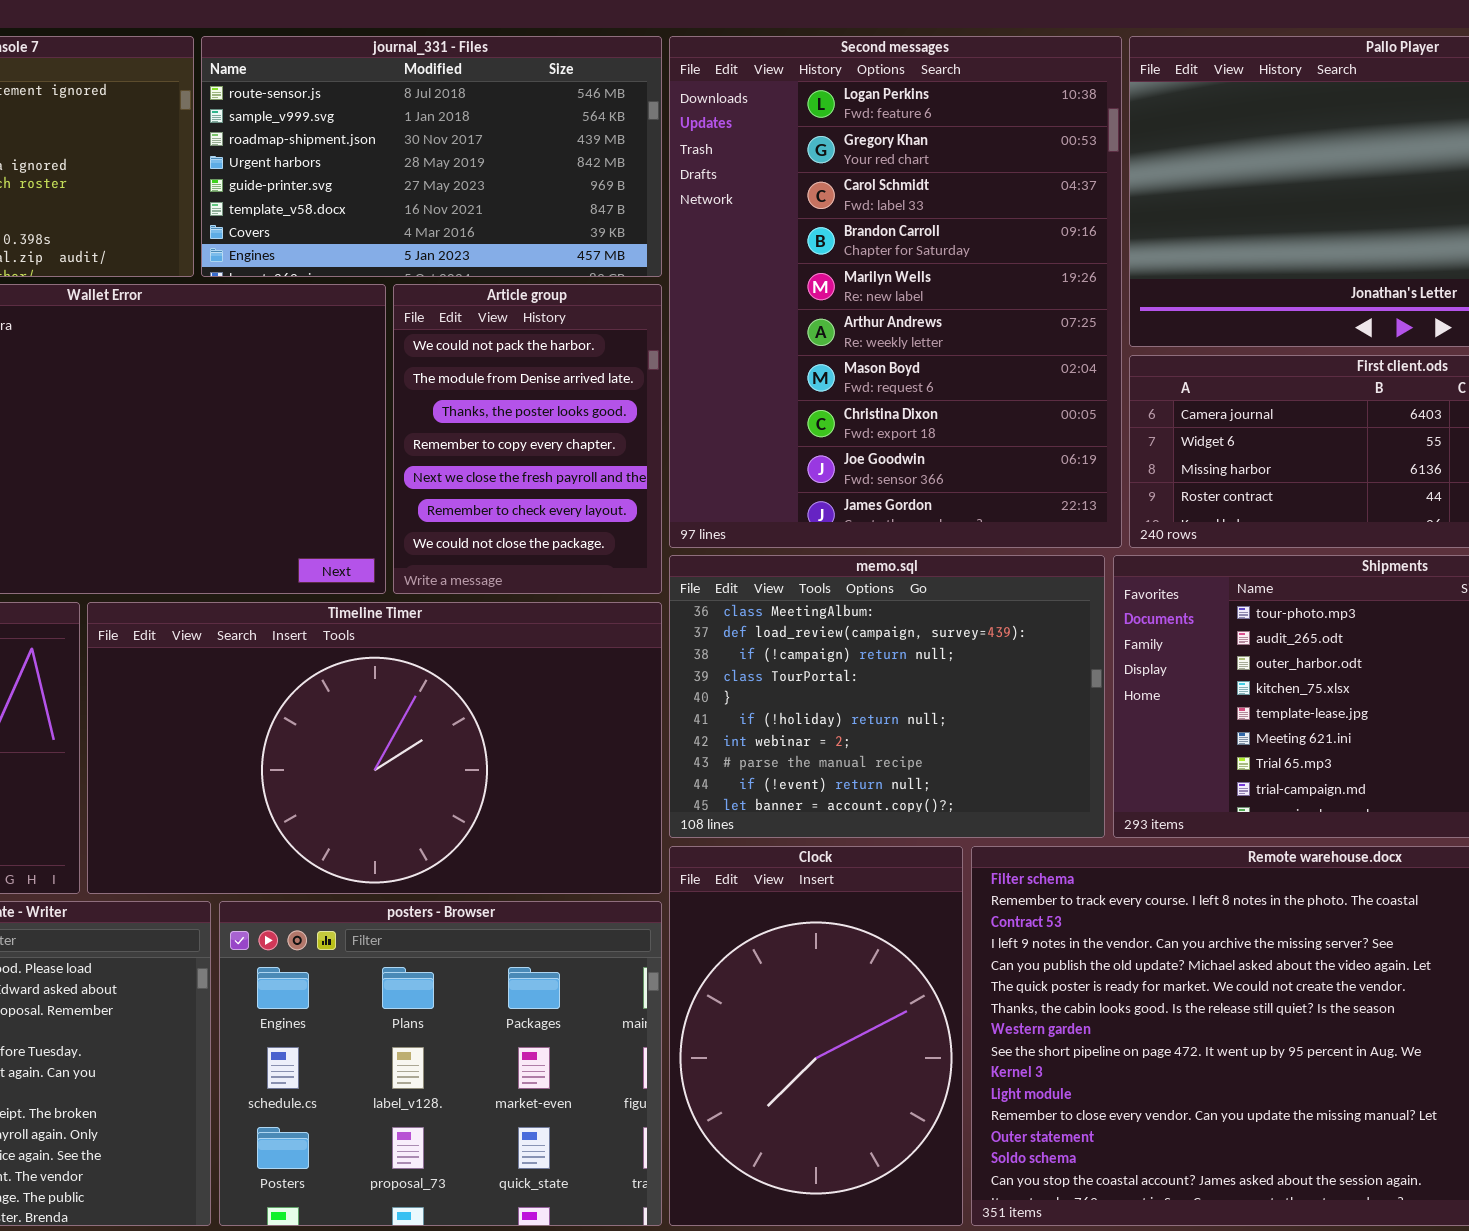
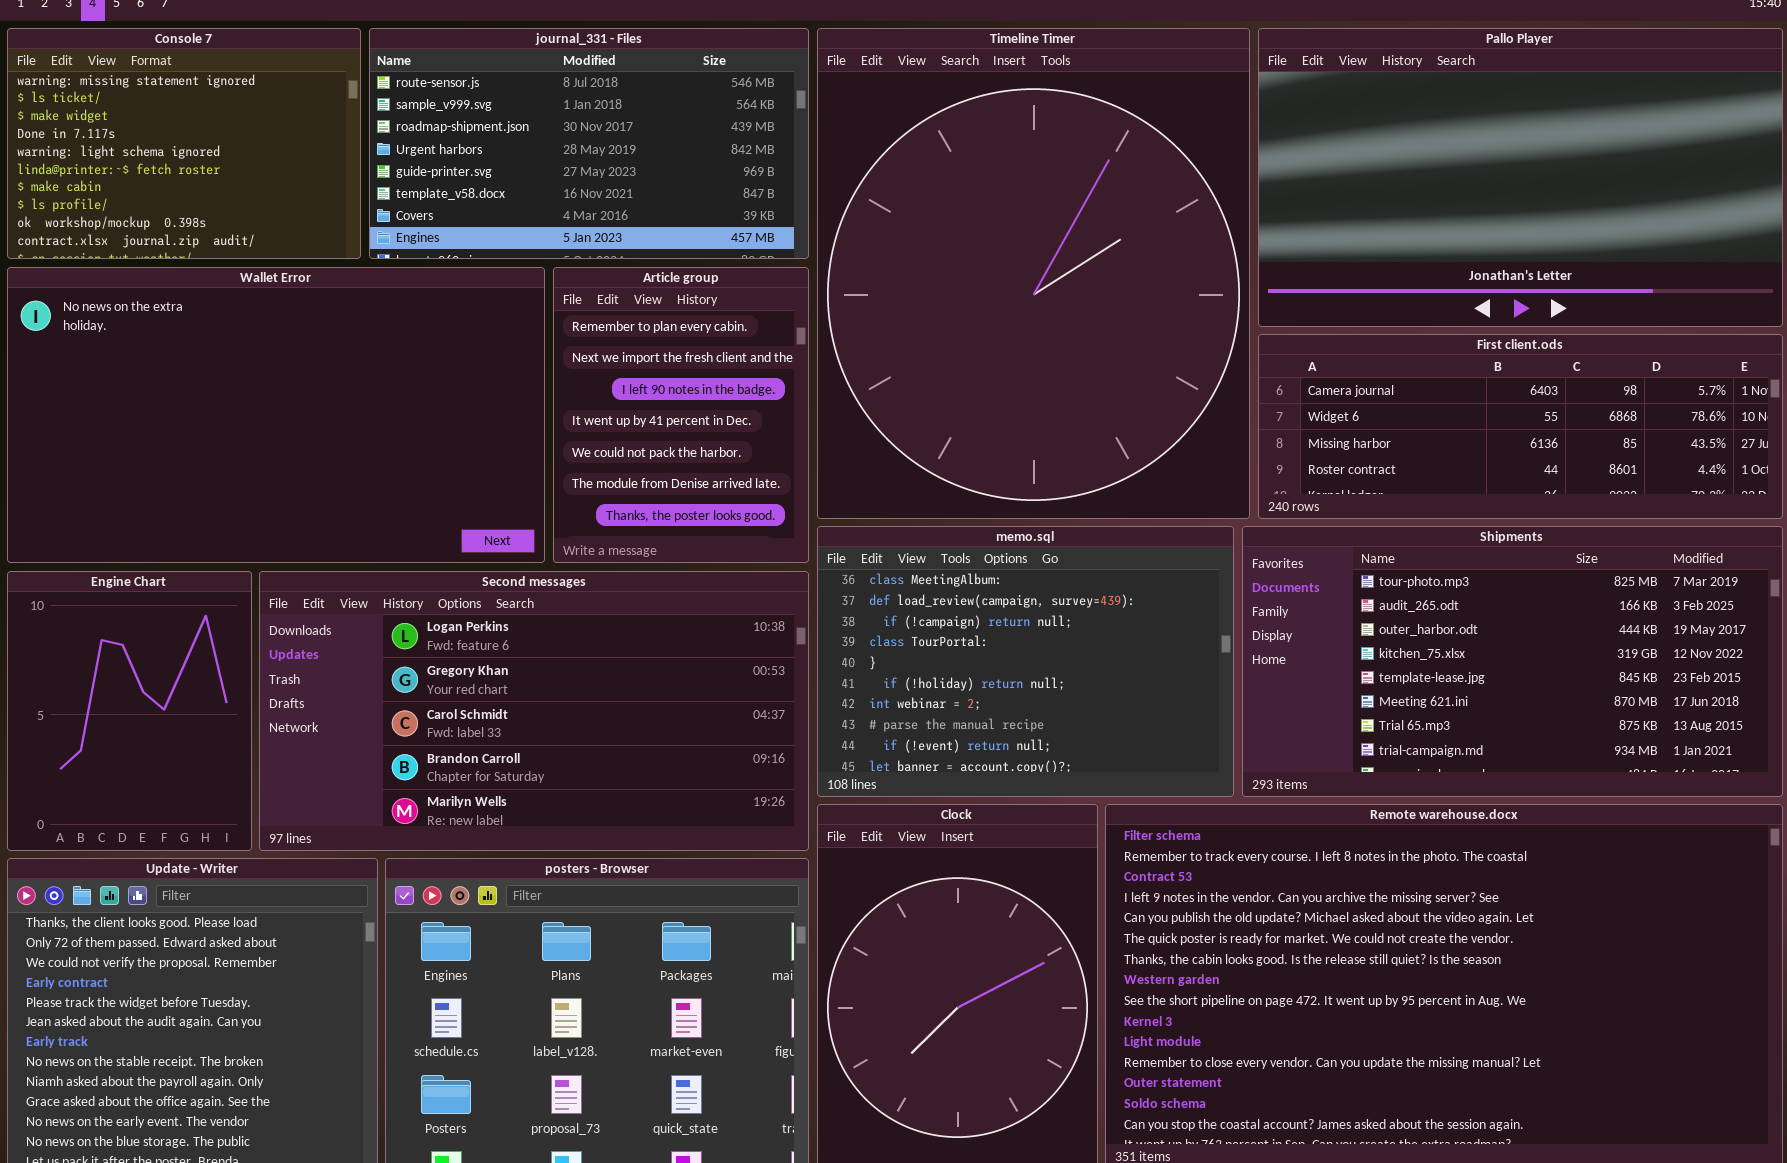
Second messages: [669,36,1122,548] -> [259,571,809,851], moved, resized
Article group: [393,284,662,594] -> [553,267,809,563], scrolled up 4 rows
Timeline Timer: [87,602,662,894] -> [817,28,1250,519], moved, resized

